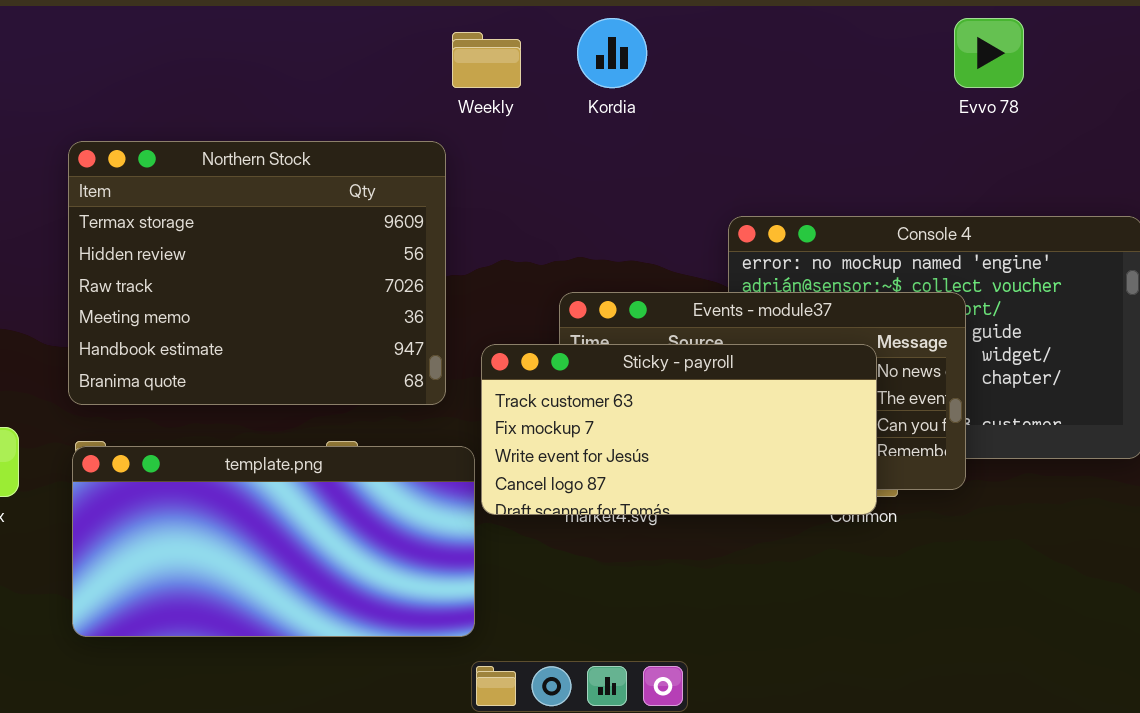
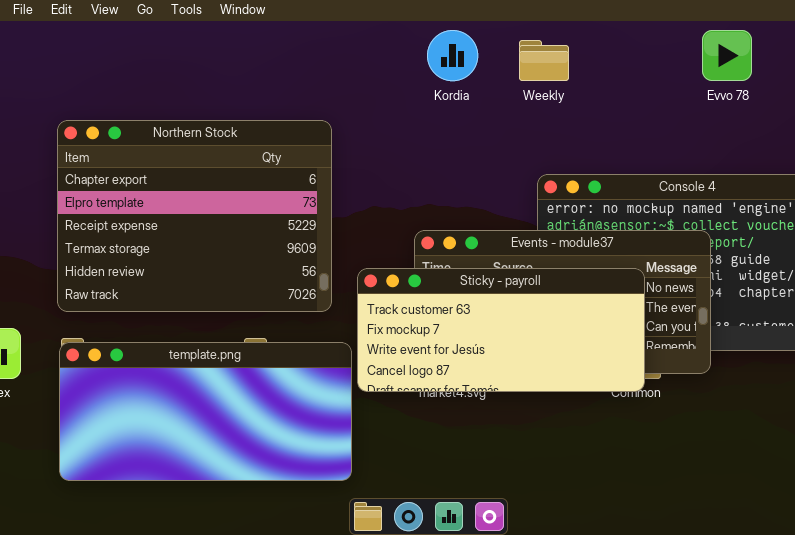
Weekly: [452,32,521,88] -> [519,40,569,81], moved
Northern Stock: [68,141,446,405] -> [57,120,332,312], scrolled up 3 rows

